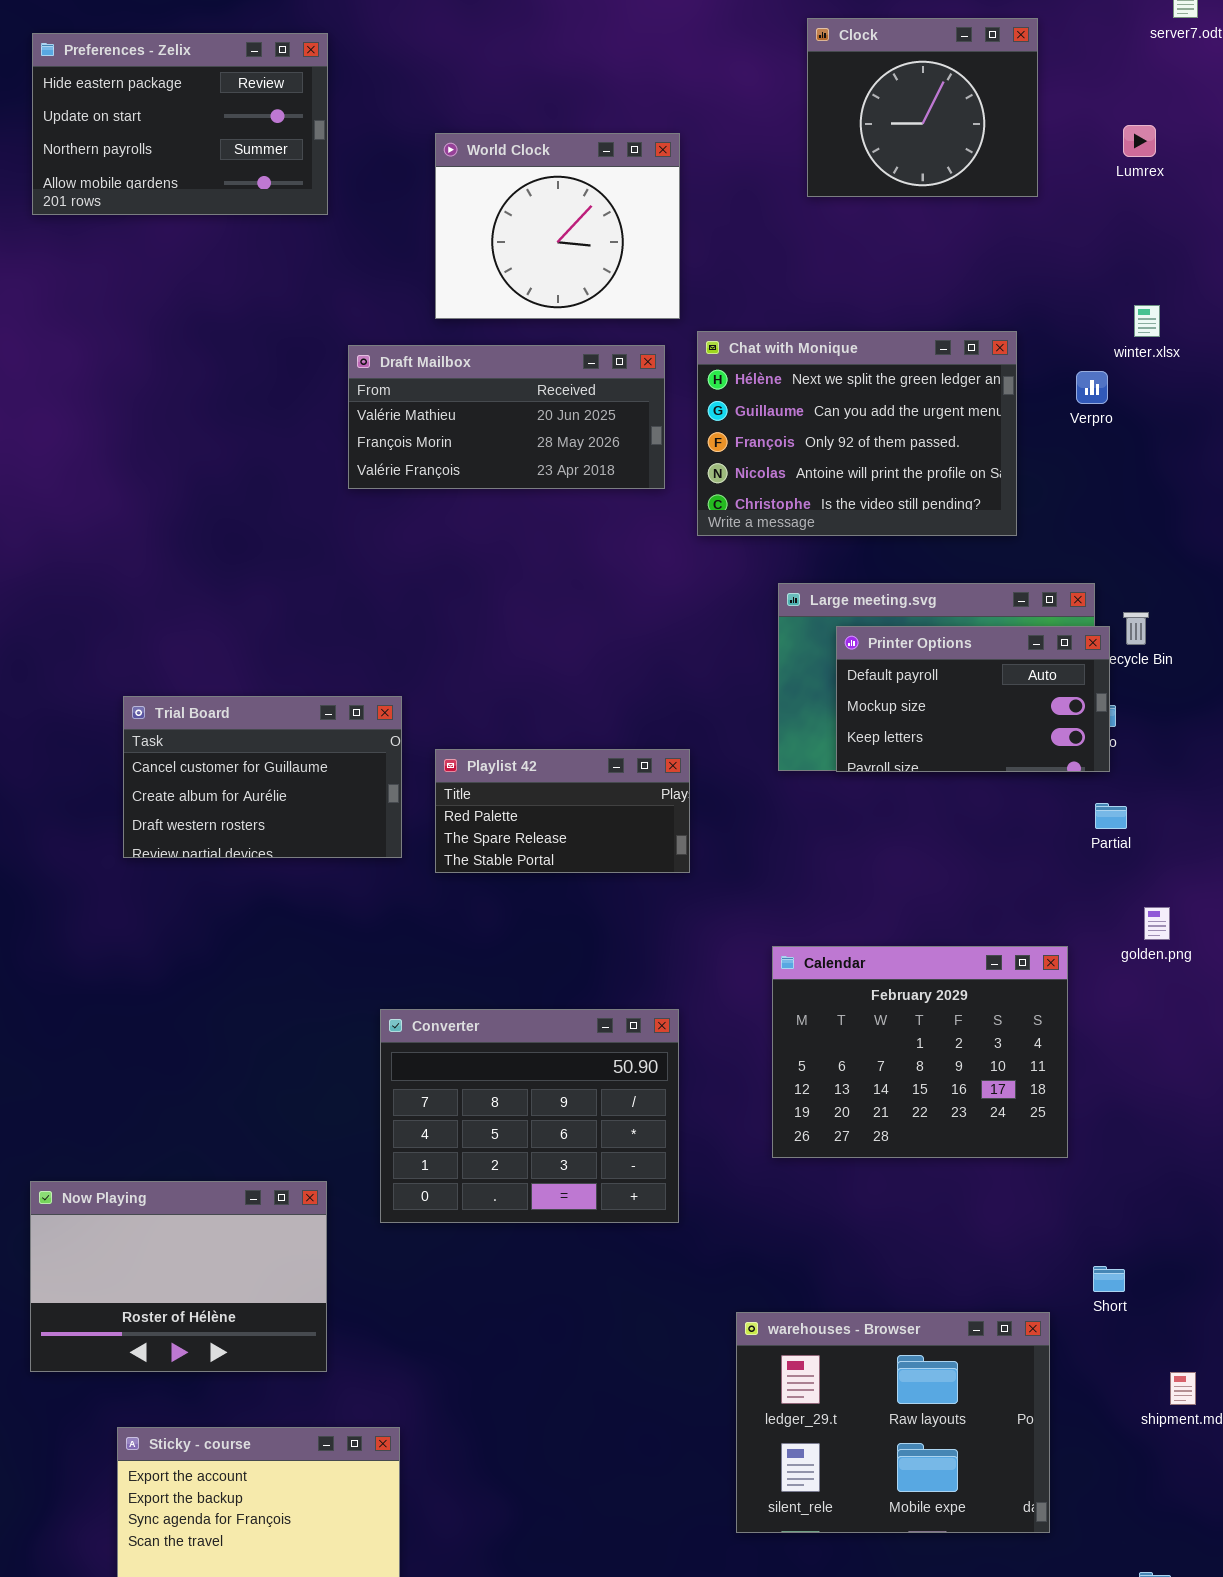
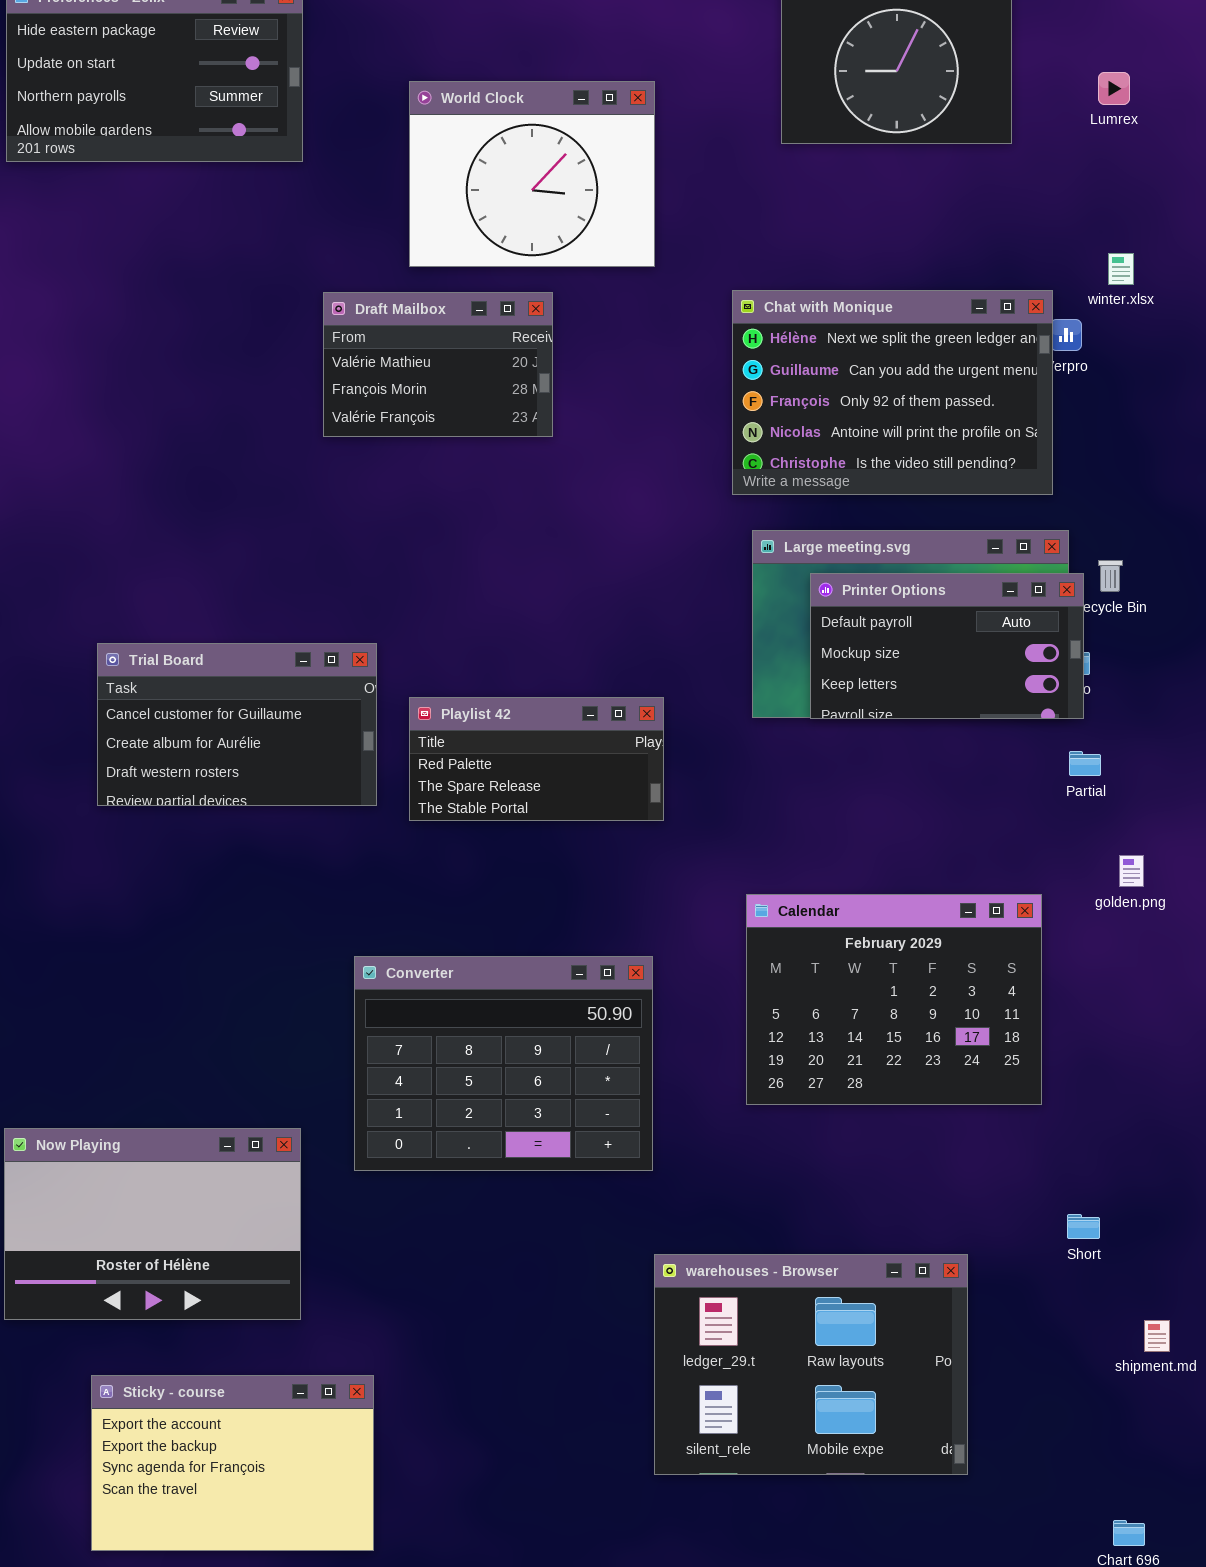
Chat with Monique: [697,331,1017,536] -> [732,290,1053,495], moved
Draft Mailbox: [348,345,665,489] -> [323,292,553,437], resized
warehouses - Browser: [736,1312,1050,1533] -> [654,1254,968,1475], moved

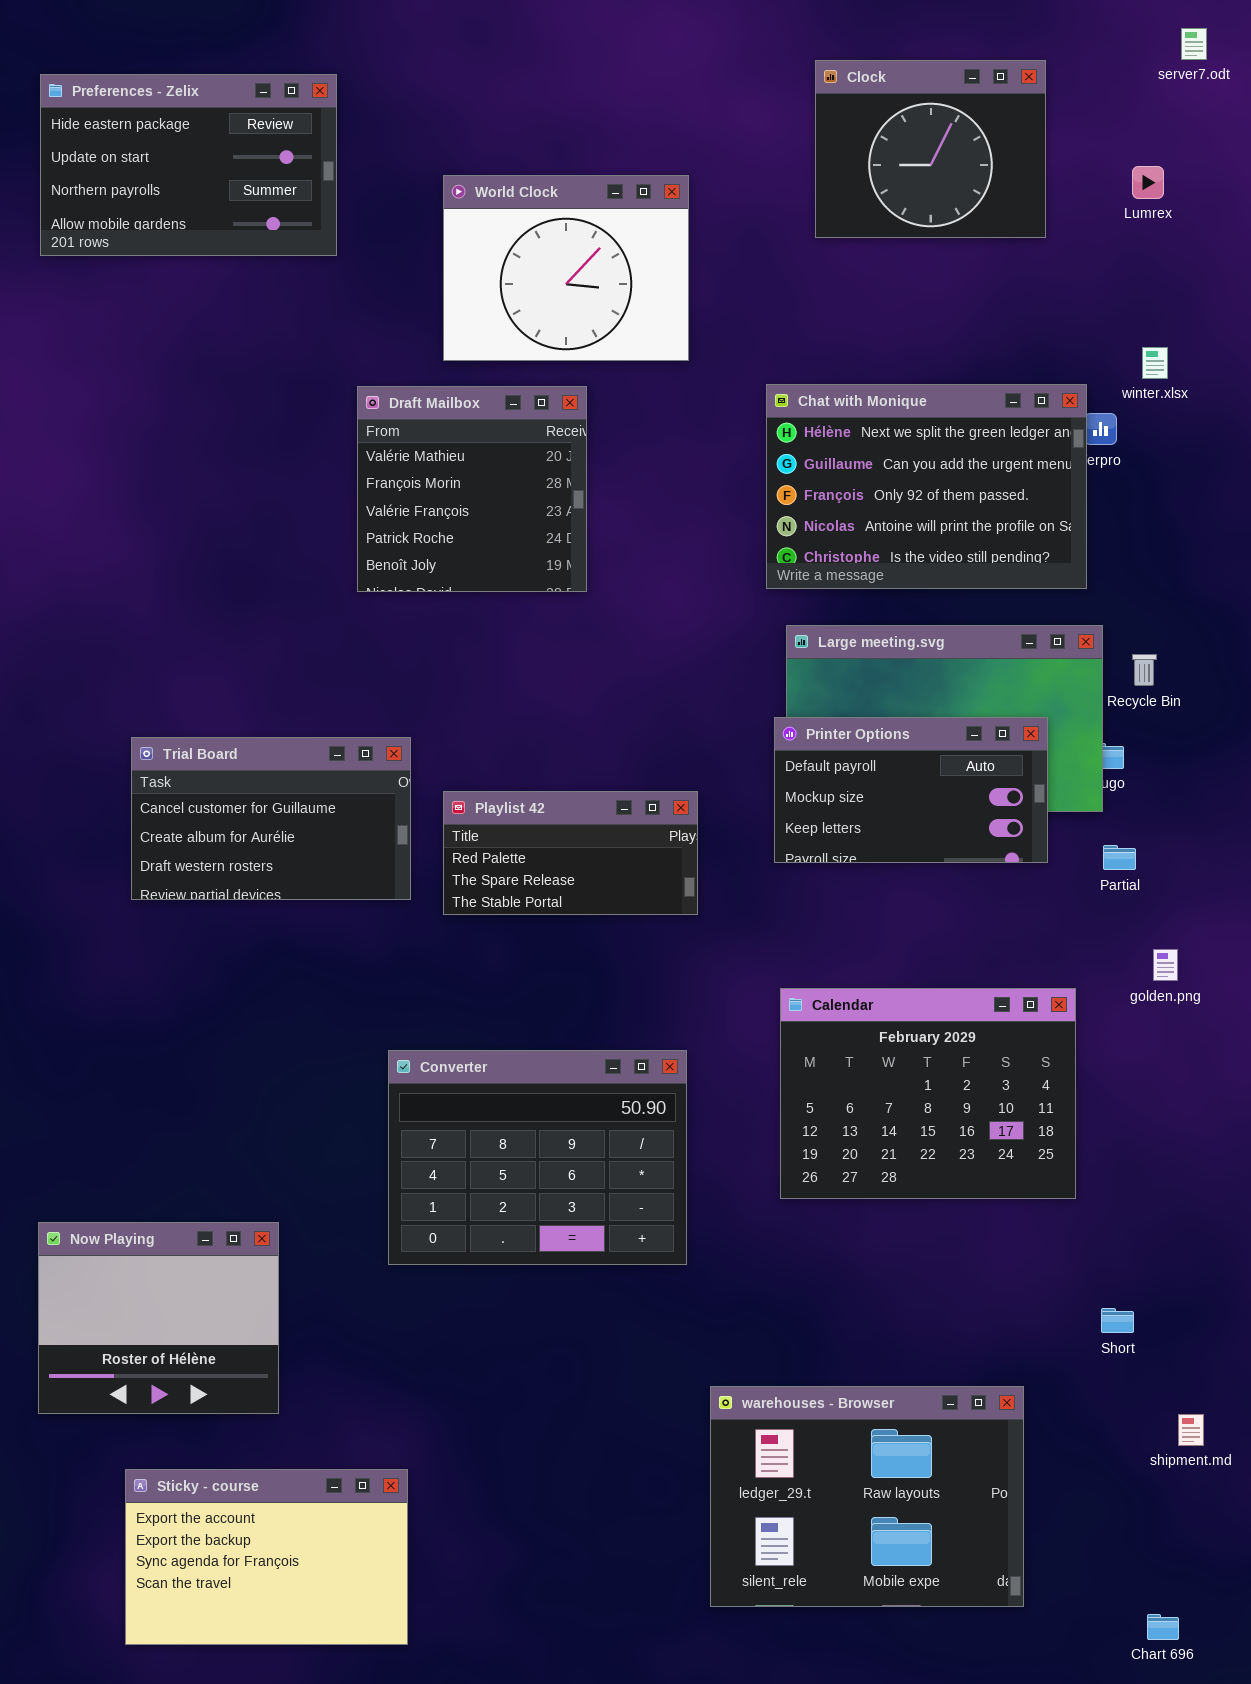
Draft Mailbox: [323,292,553,437] -> [357,386,587,592], resized
Printer Options: [810,573,1084,719] -> [774,717,1048,863], moved
Now Playing: [4,1128,301,1320] -> [38,1222,279,1414], resized
warehouses - Browser: [654,1254,968,1475] -> [710,1386,1024,1607], moved

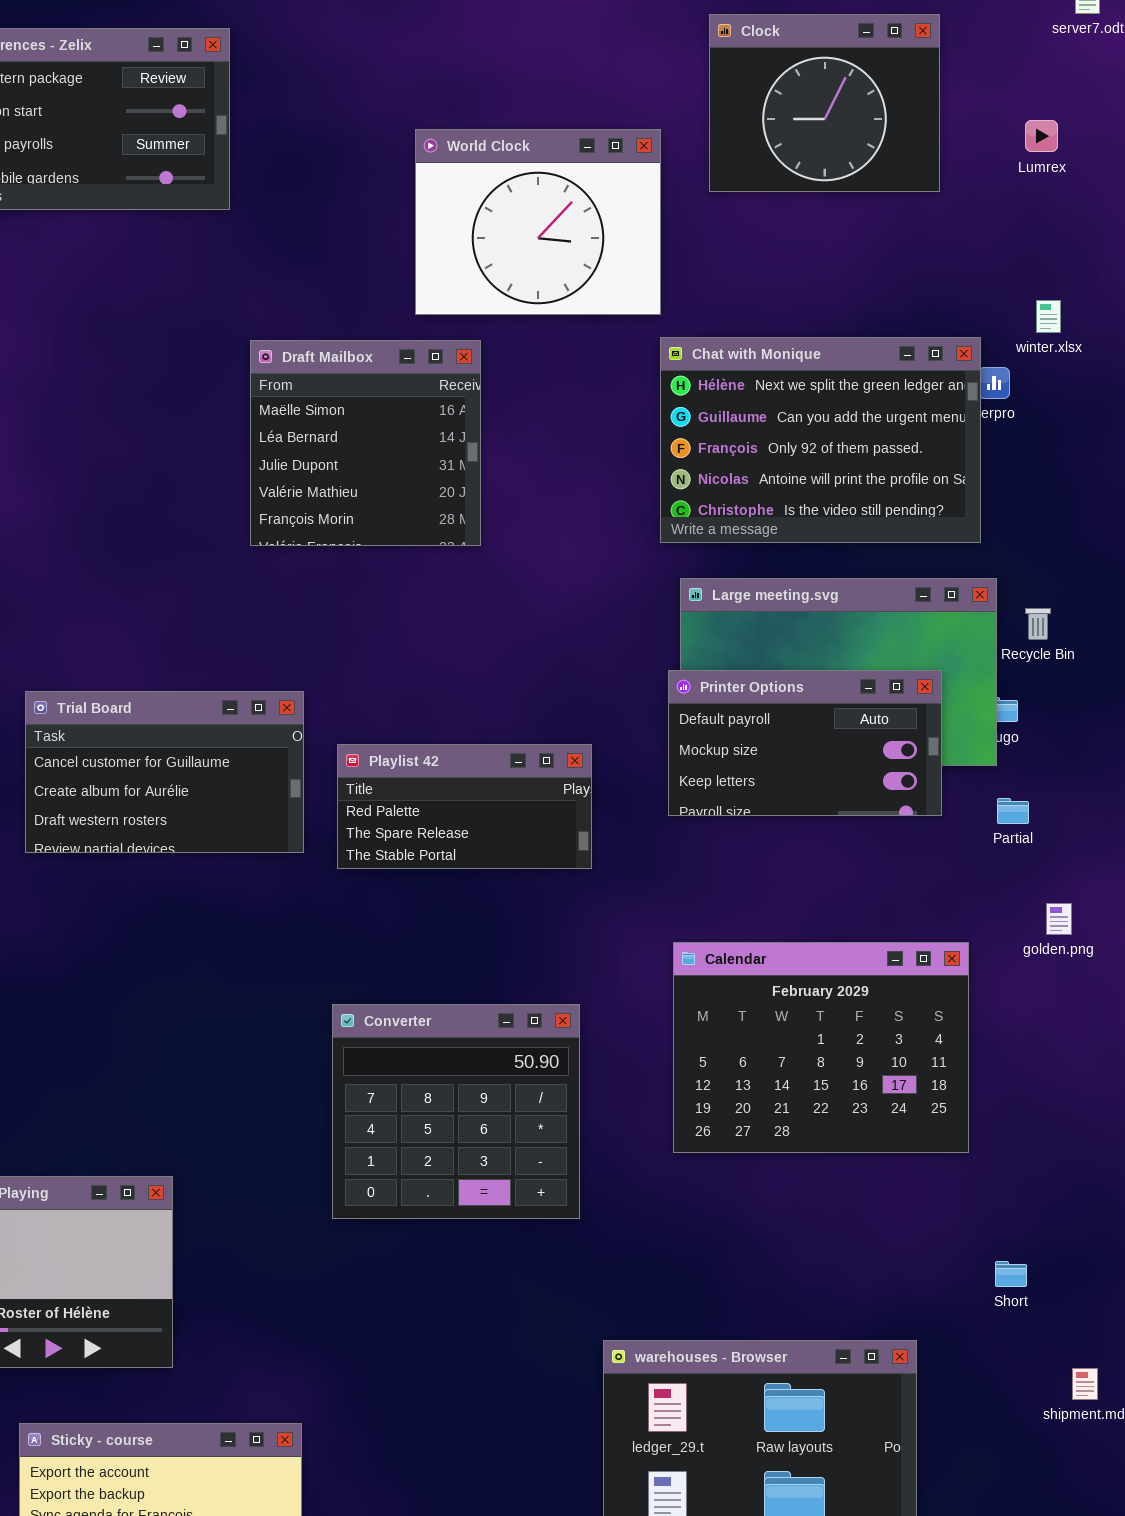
World Clock: [443,175,689,361] -> [415,129,661,315], moved
Draft Mailbox: [357,386,587,592] -> [250,340,481,546], scrolled up 3 rows
Converter: [388,1050,687,1265] -> [332,1004,580,1219], resized

